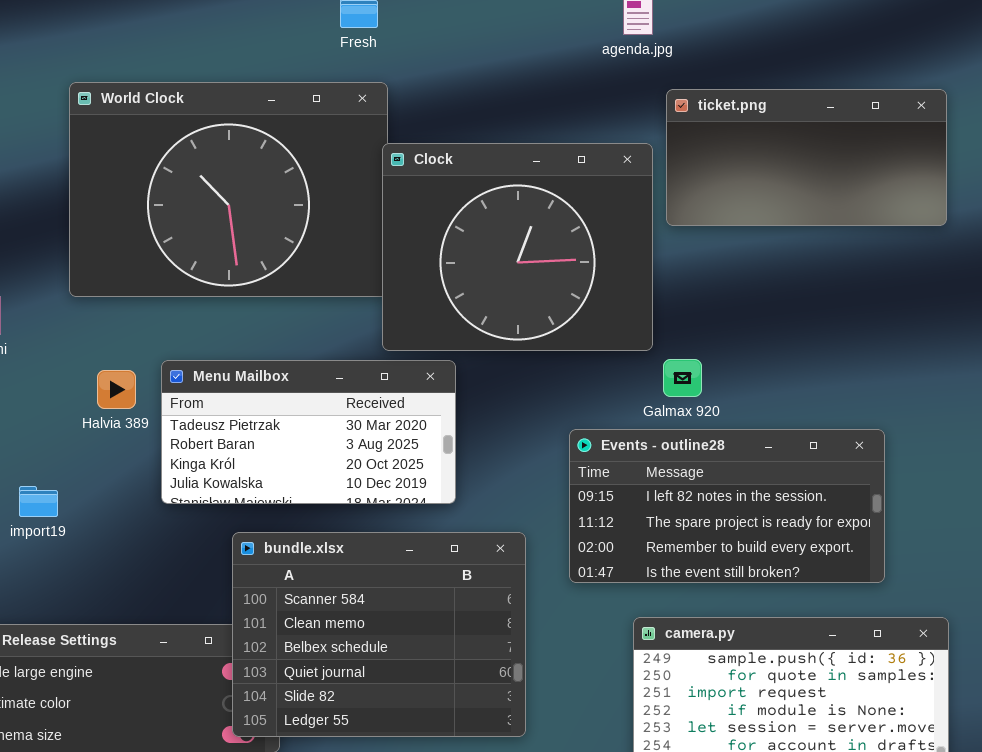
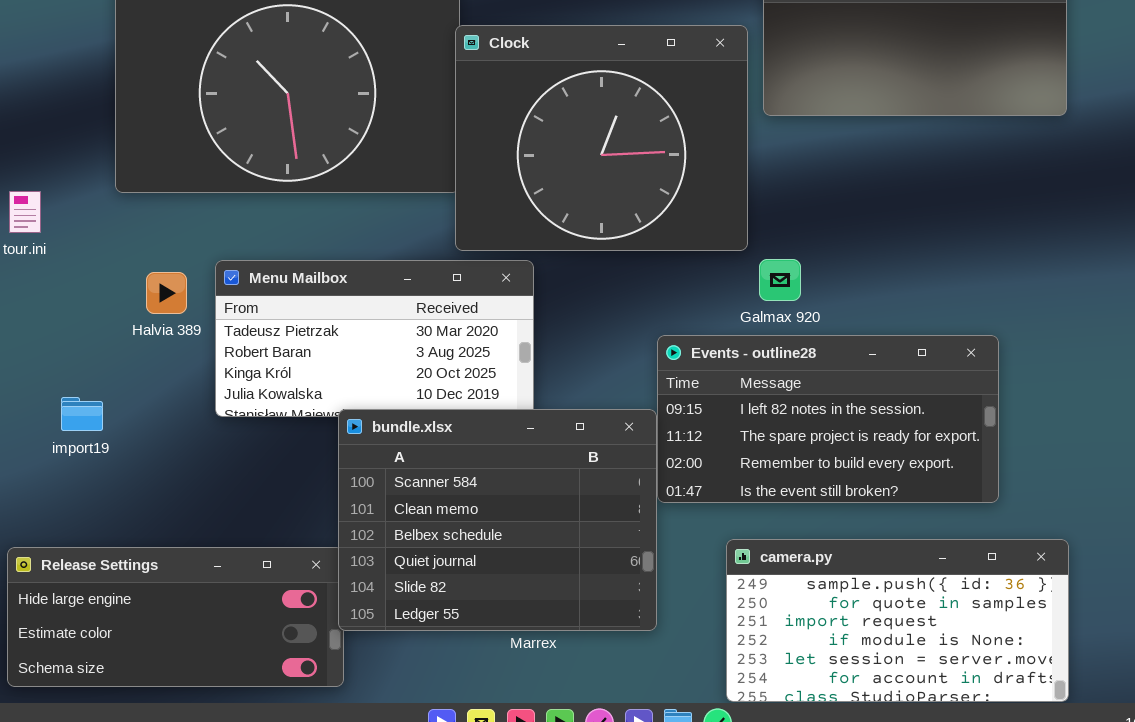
bundle.xlsx: [232,532,526,737] -> [338,409,657,631], moved

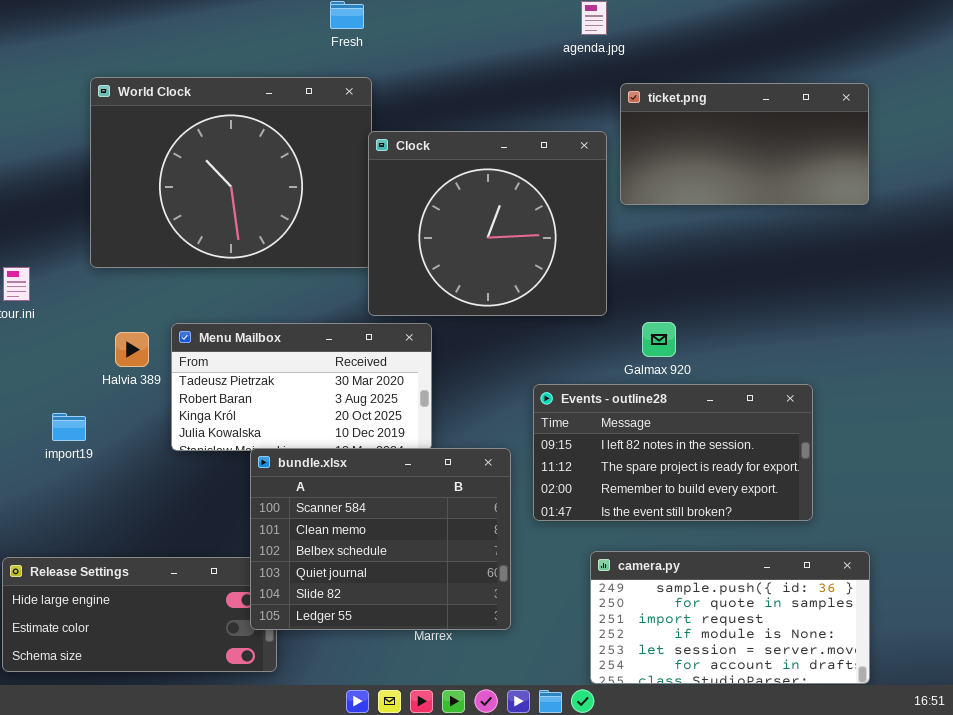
Galmax 920: [759,259,801,301] -> [642,322,676,357], moved
import19: [61,397,103,431] -> [52,413,86,441], moved
bundle.xlsx: [338,409,657,631] -> [250,448,511,630], moved

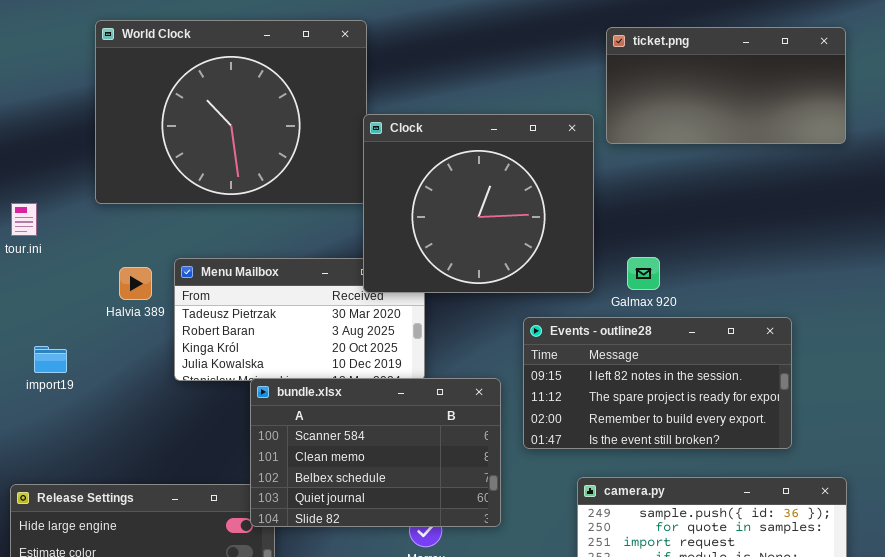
Clock: [368,131,607,316] -> [363,114,594,293], moved
import19: [52,413,86,441] -> [34,346,67,373], moved
bundle.xlsx: [250,448,511,630] -> [250,378,501,527], resized

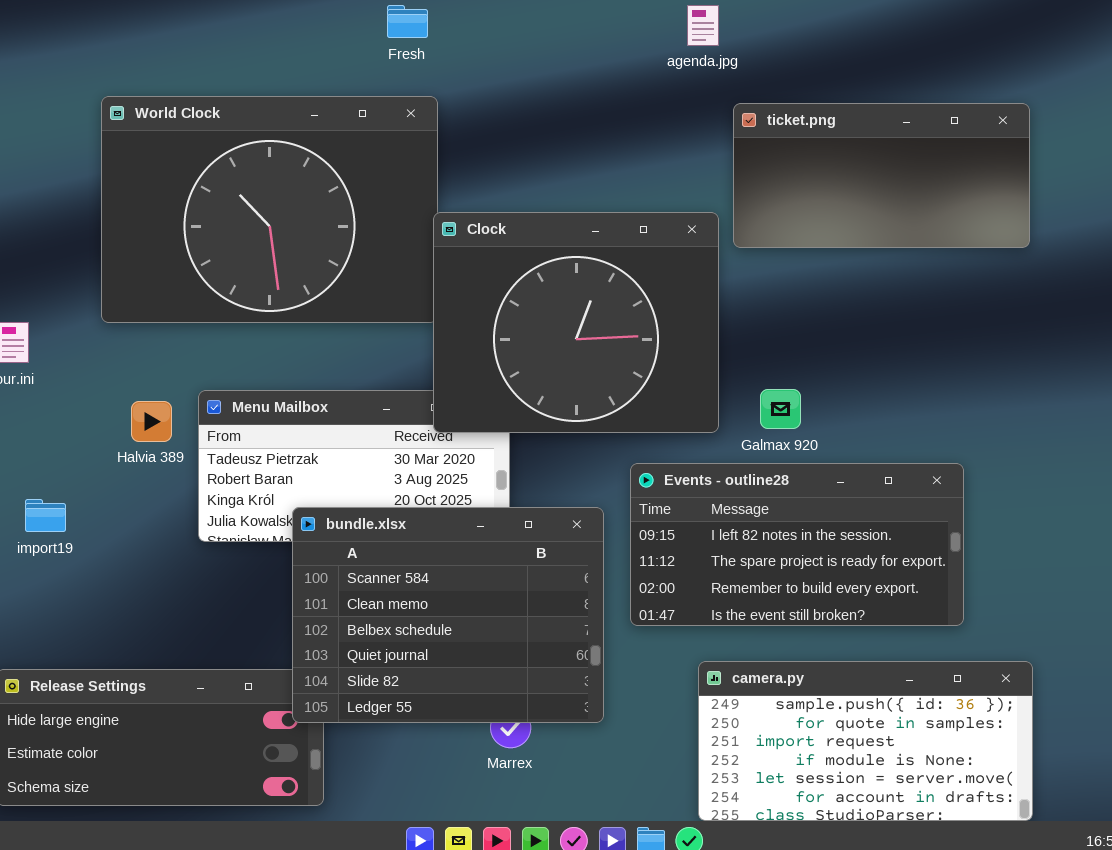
bundle.xlsx: [250,378,501,527] -> [292,507,604,723], resized

